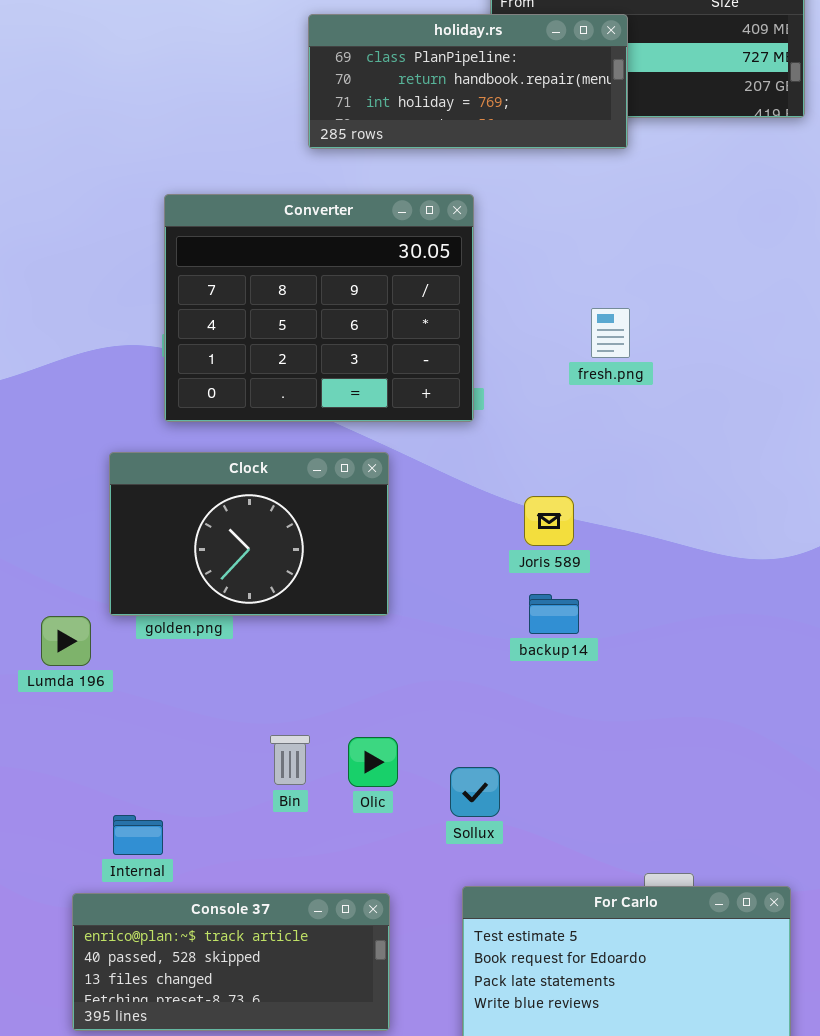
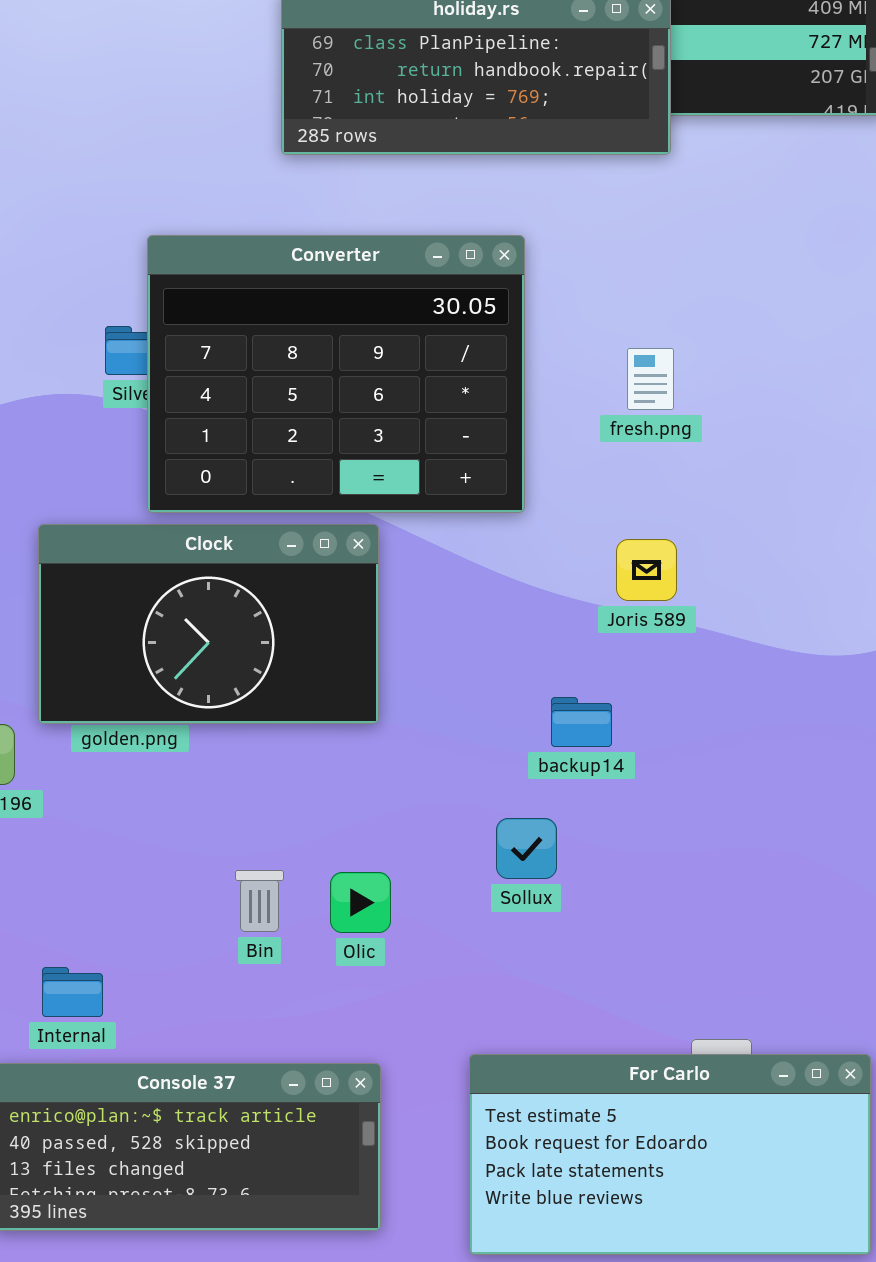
Converter: [164,194,474,422] -> [147,235,525,513], moved
Joris 589: [524,496,574,546] -> [616,539,677,601], moved
Sollux: [450,767,500,817] -> [496,818,557,879], moved

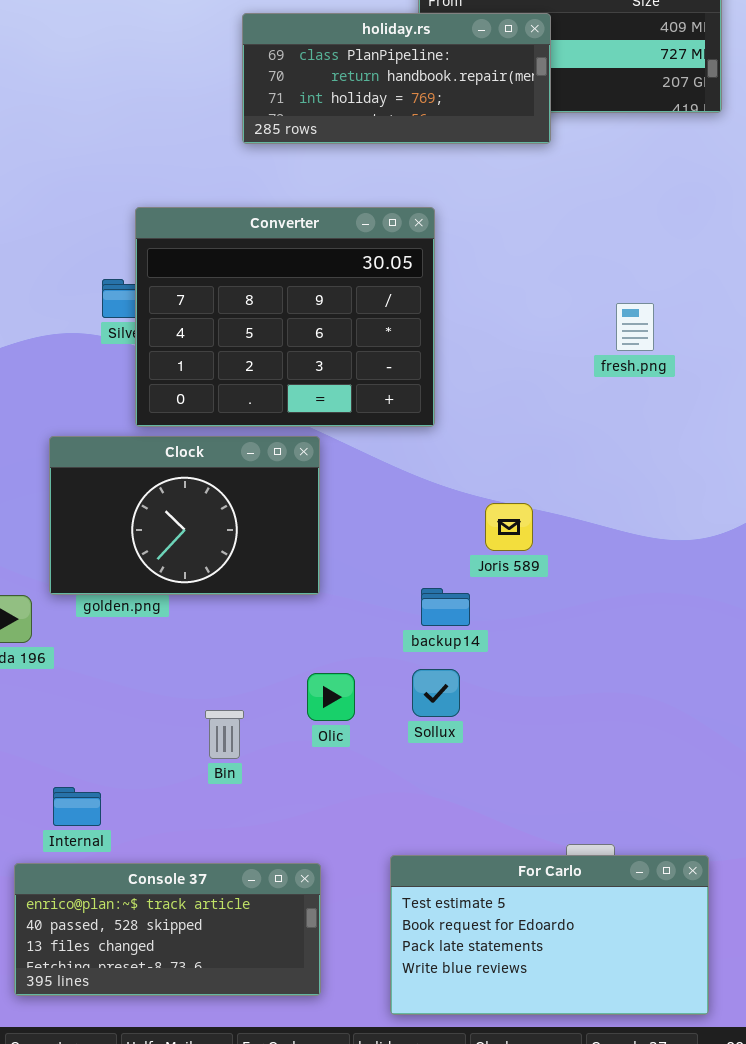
fresh.png: [627,348,674,410] -> [616,303,654,351], moved
Joris 589: [616,539,677,601] -> [485,503,533,551], moved
backup14: [551,697,612,747] -> [421,588,470,626], moved
Olic: [330,872,391,933] -> [307,673,355,721], moved

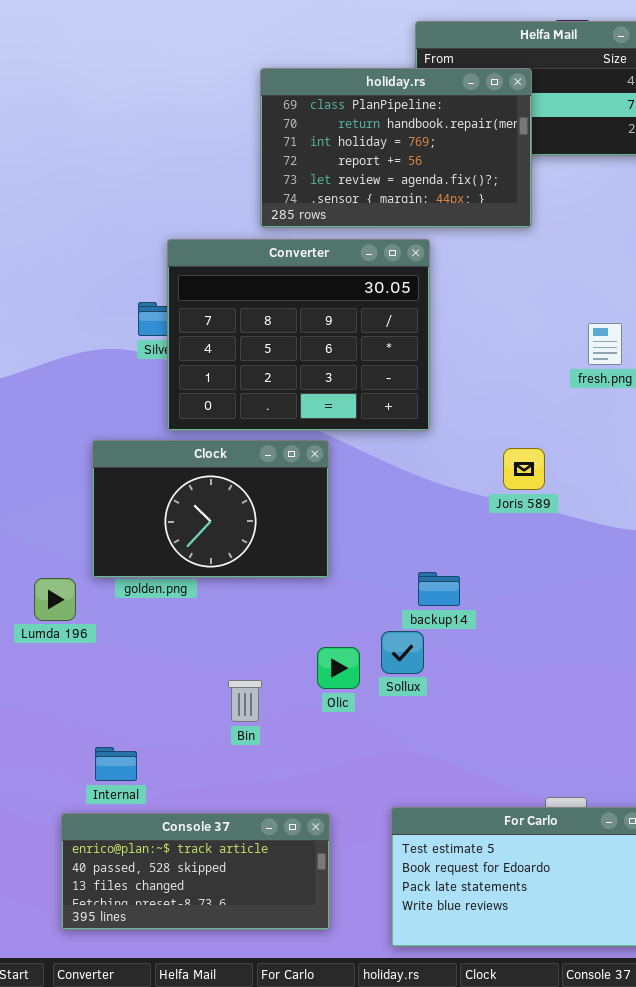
holiday.rs: [242,13,551,144] -> [260,68,532,228], resized
Joris 589: [485,503,533,551] -> [503,448,545,490], moved
Sollux: [412,669,460,717] -> [381,631,424,674], moved

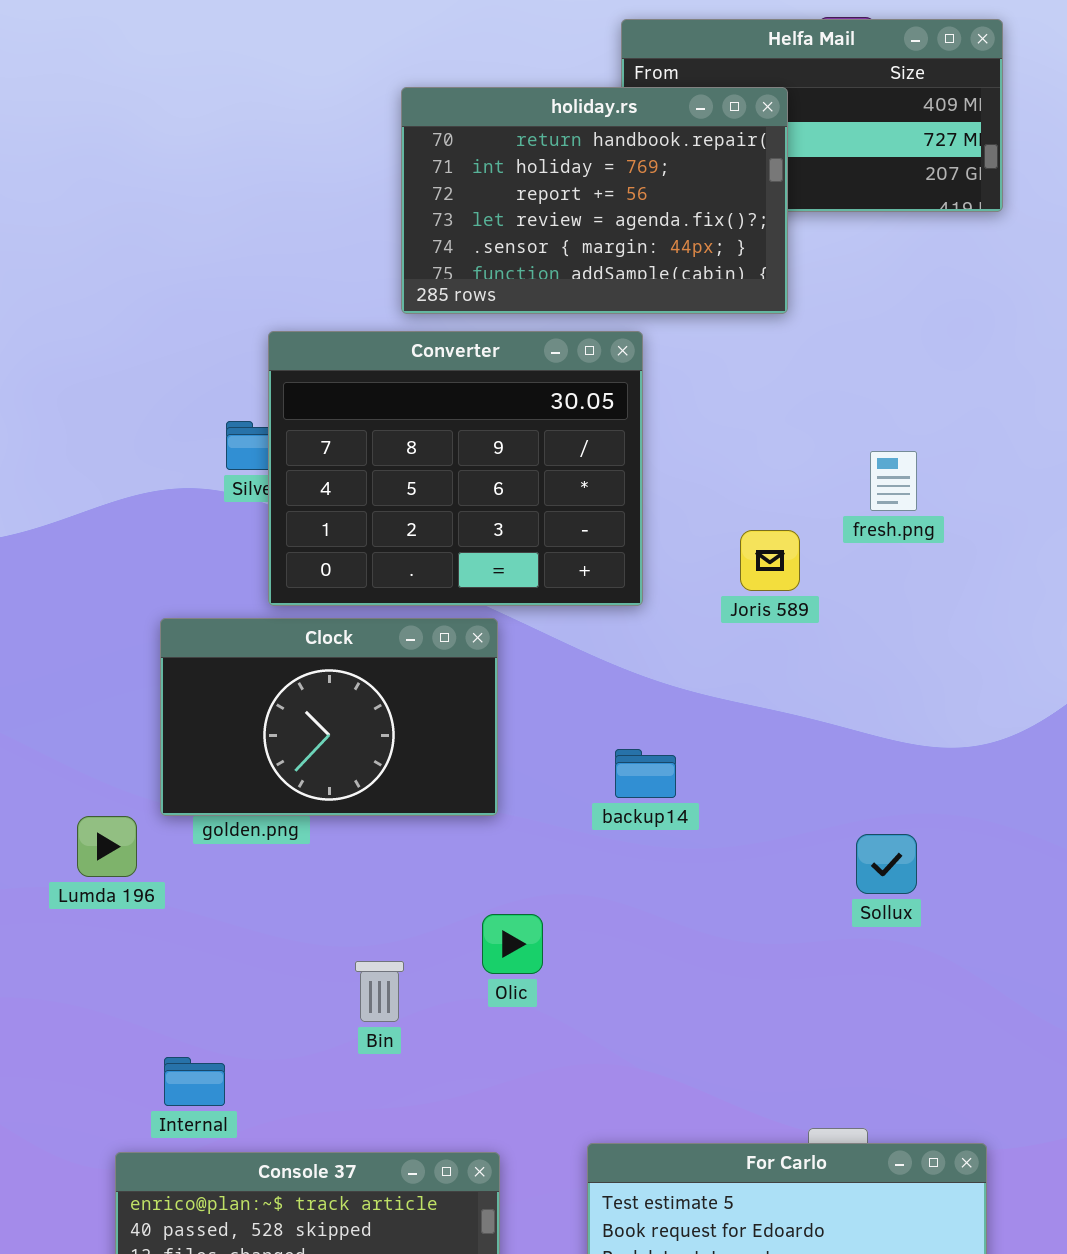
holiday.rs: [260,68,532,228] -> [401,87,788,314], scrolled down 1 row
Joris 589: [503,448,545,490] -> [740,530,800,591], moved
backup14: [418,572,460,606] -> [615,749,676,798], moved
Sollux: [381,631,424,674] -> [856,834,917,894], moved

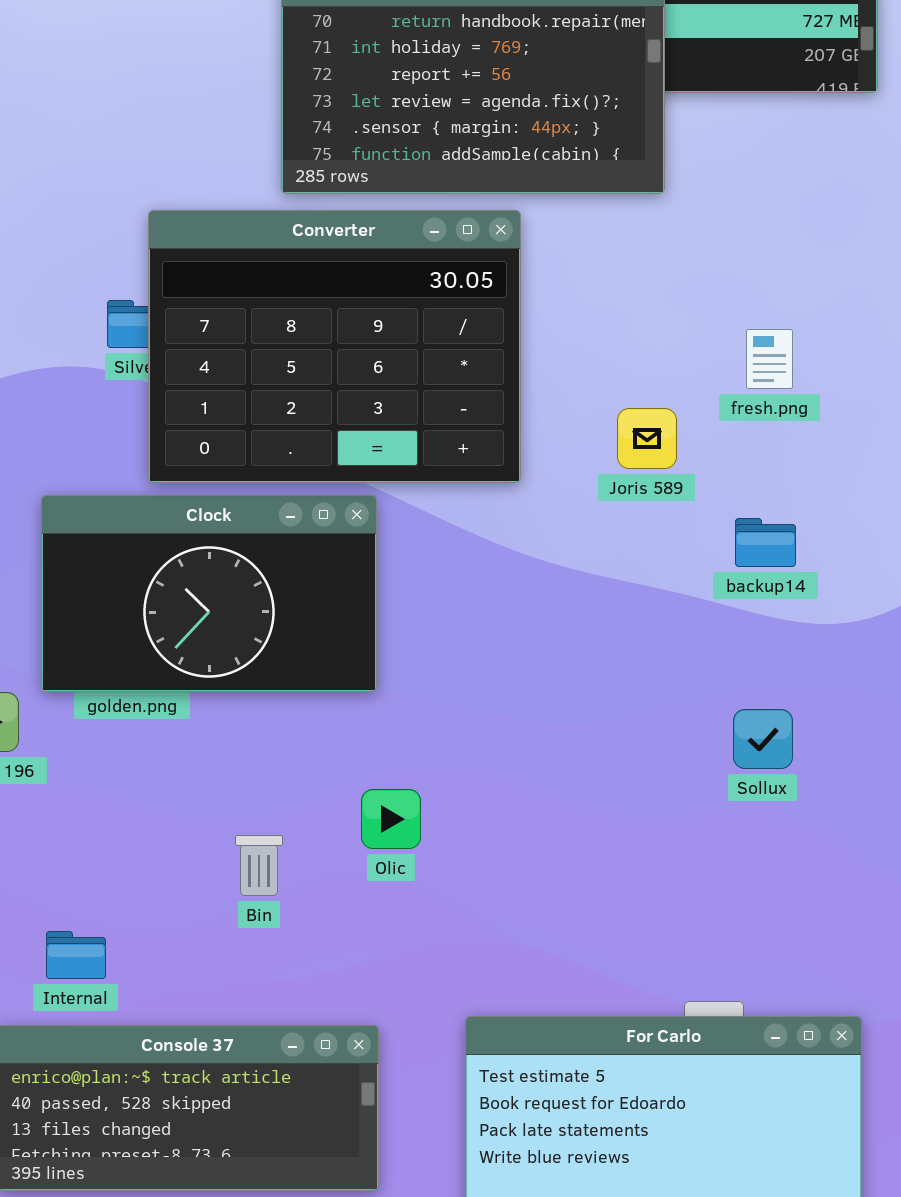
backup14: [615,749,676,798] -> [735,518,796,567], moved

